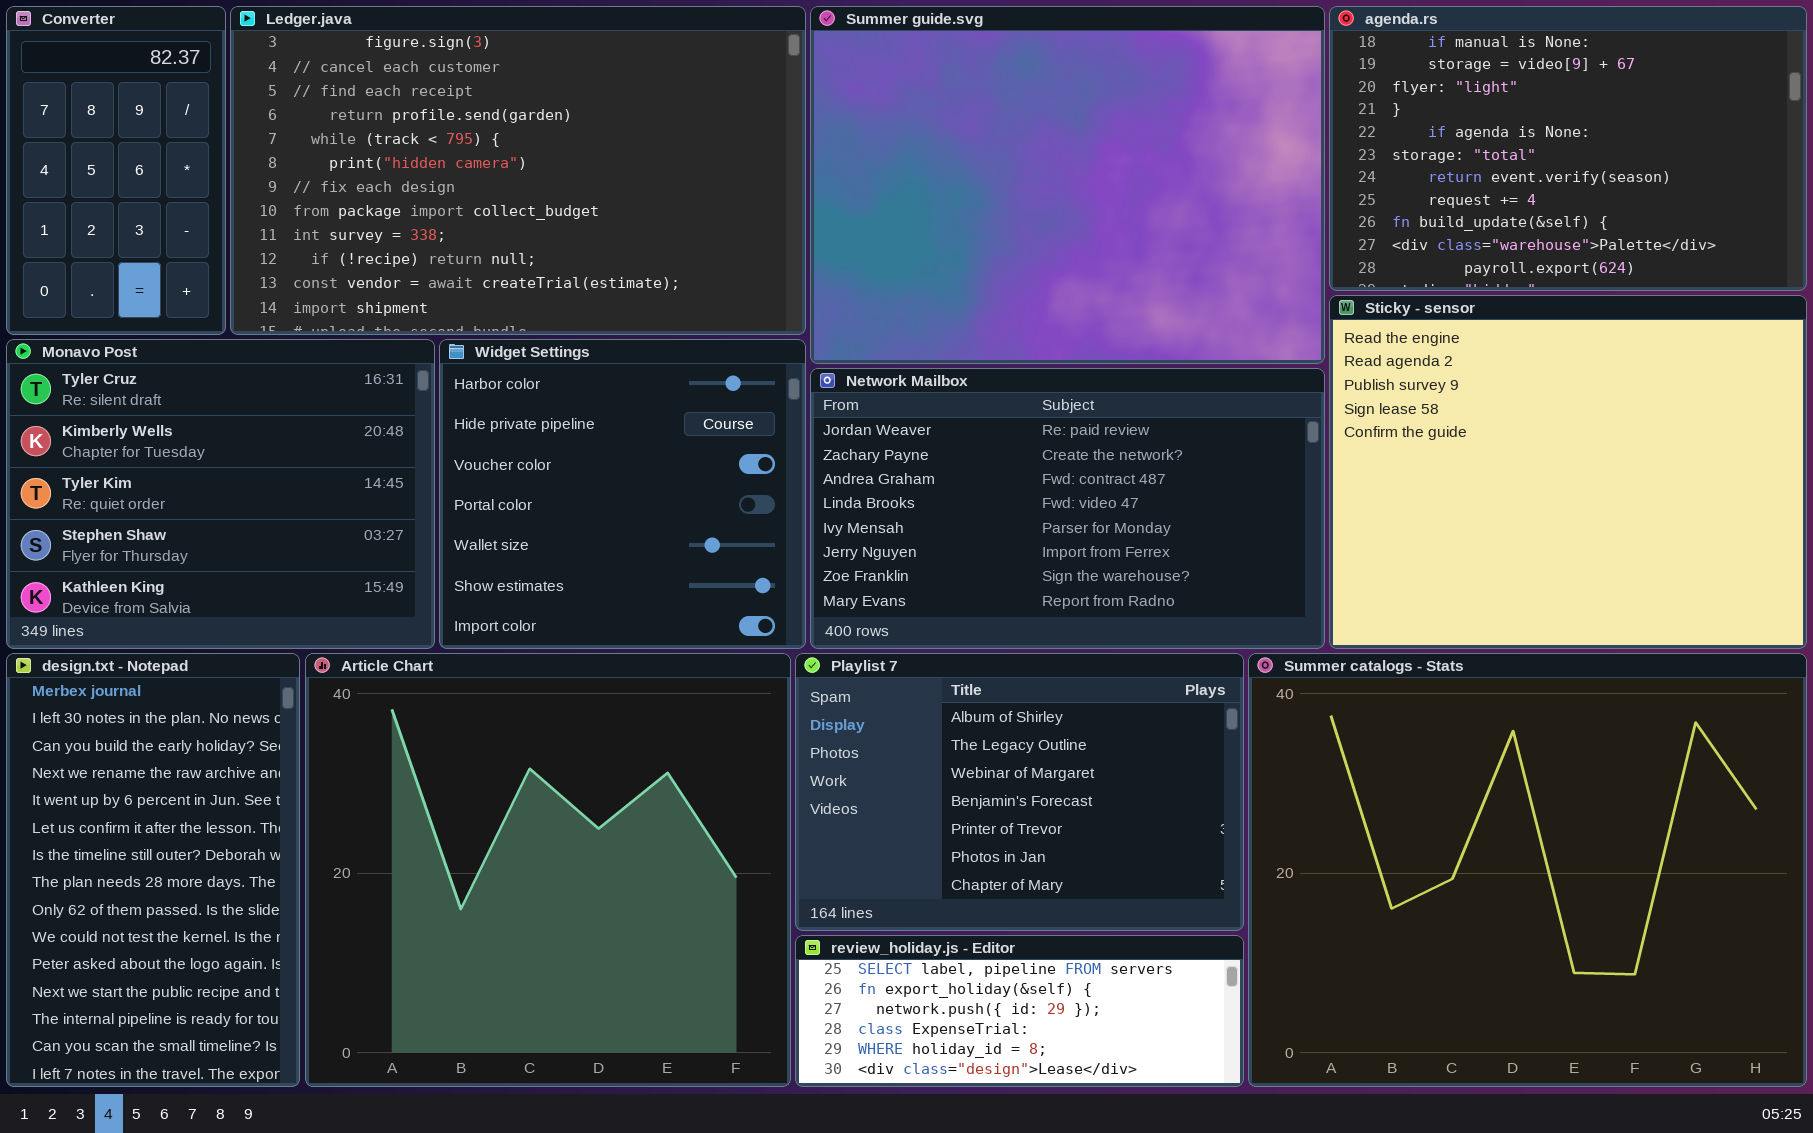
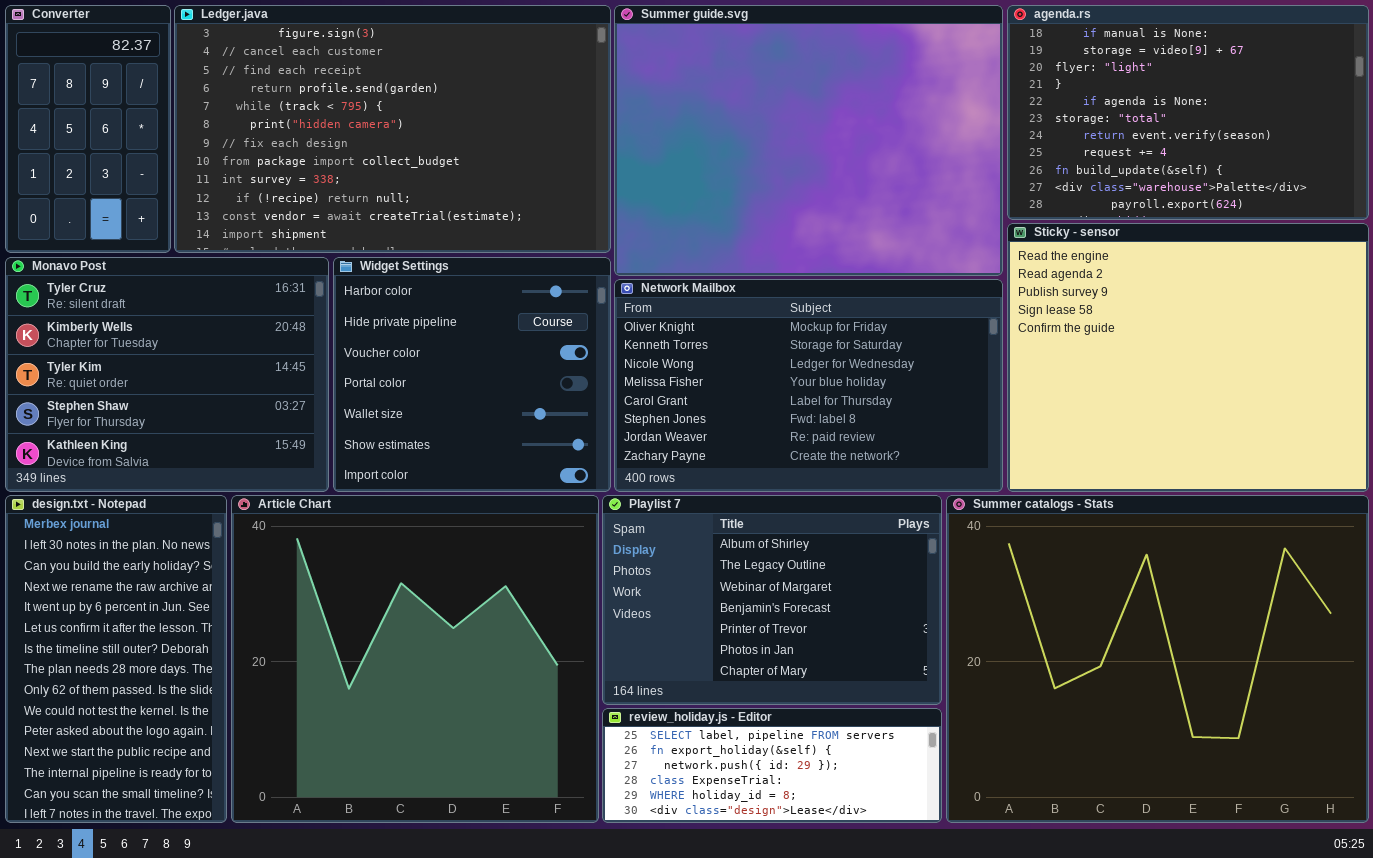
Network Mailbox: [810,368,1325,649] -> [614,279,1003,492], scrolled up 6 rows

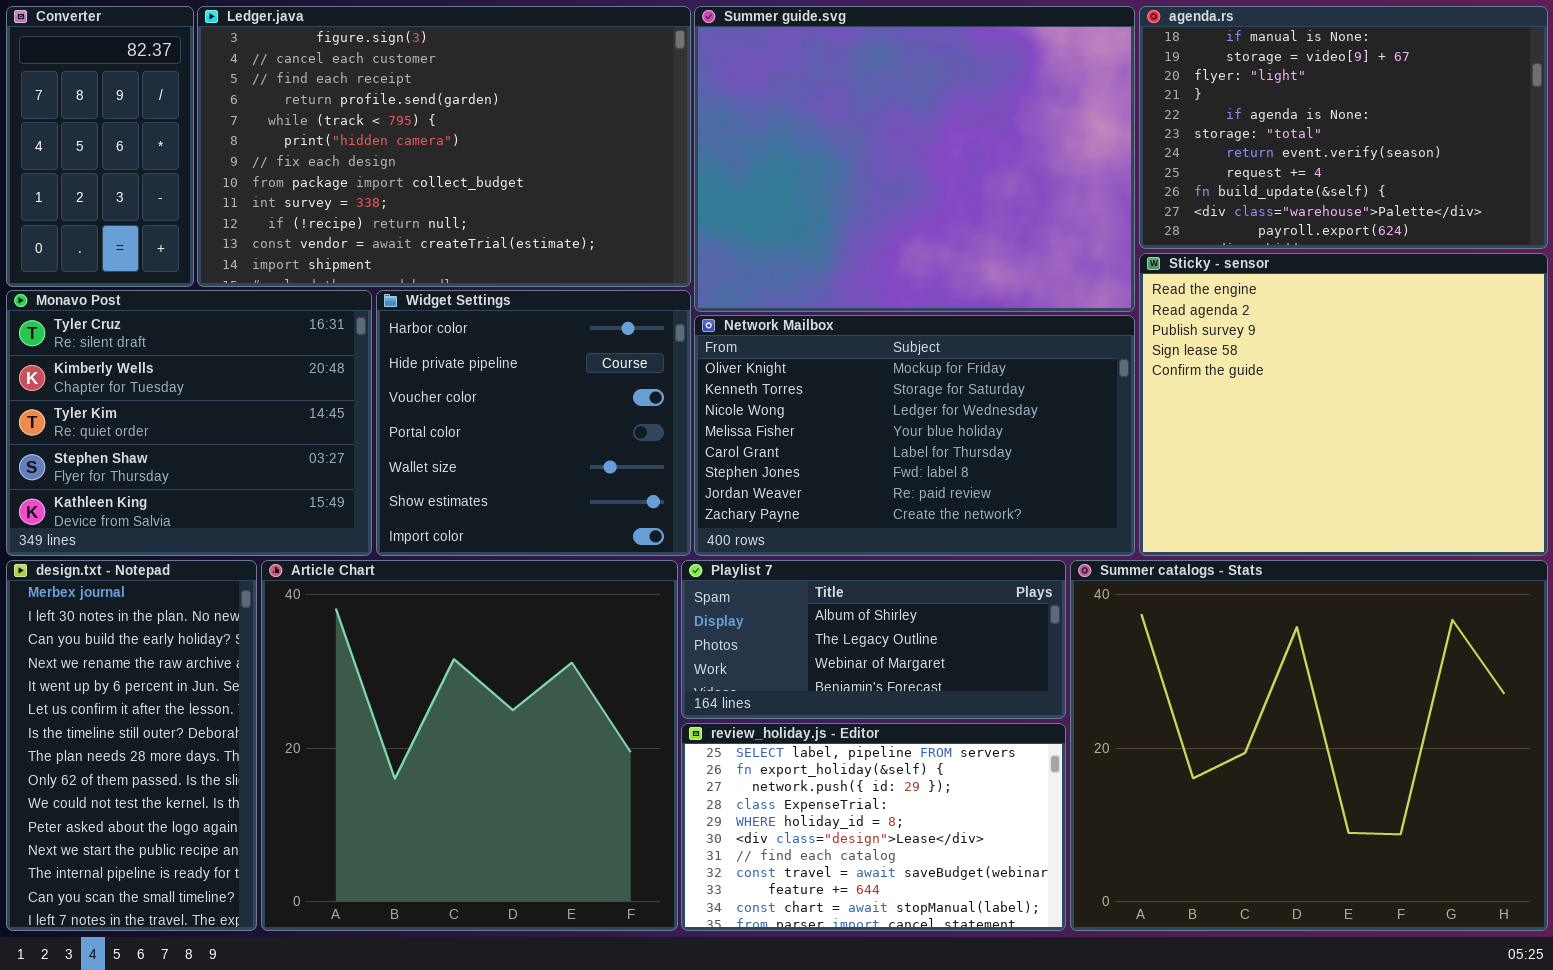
Playlist 7: [602,495,942,705] -> [681,560,1066,719], resized
review_holiday.js - Editor: [602,708,942,823] -> [681,723,1066,931], resized

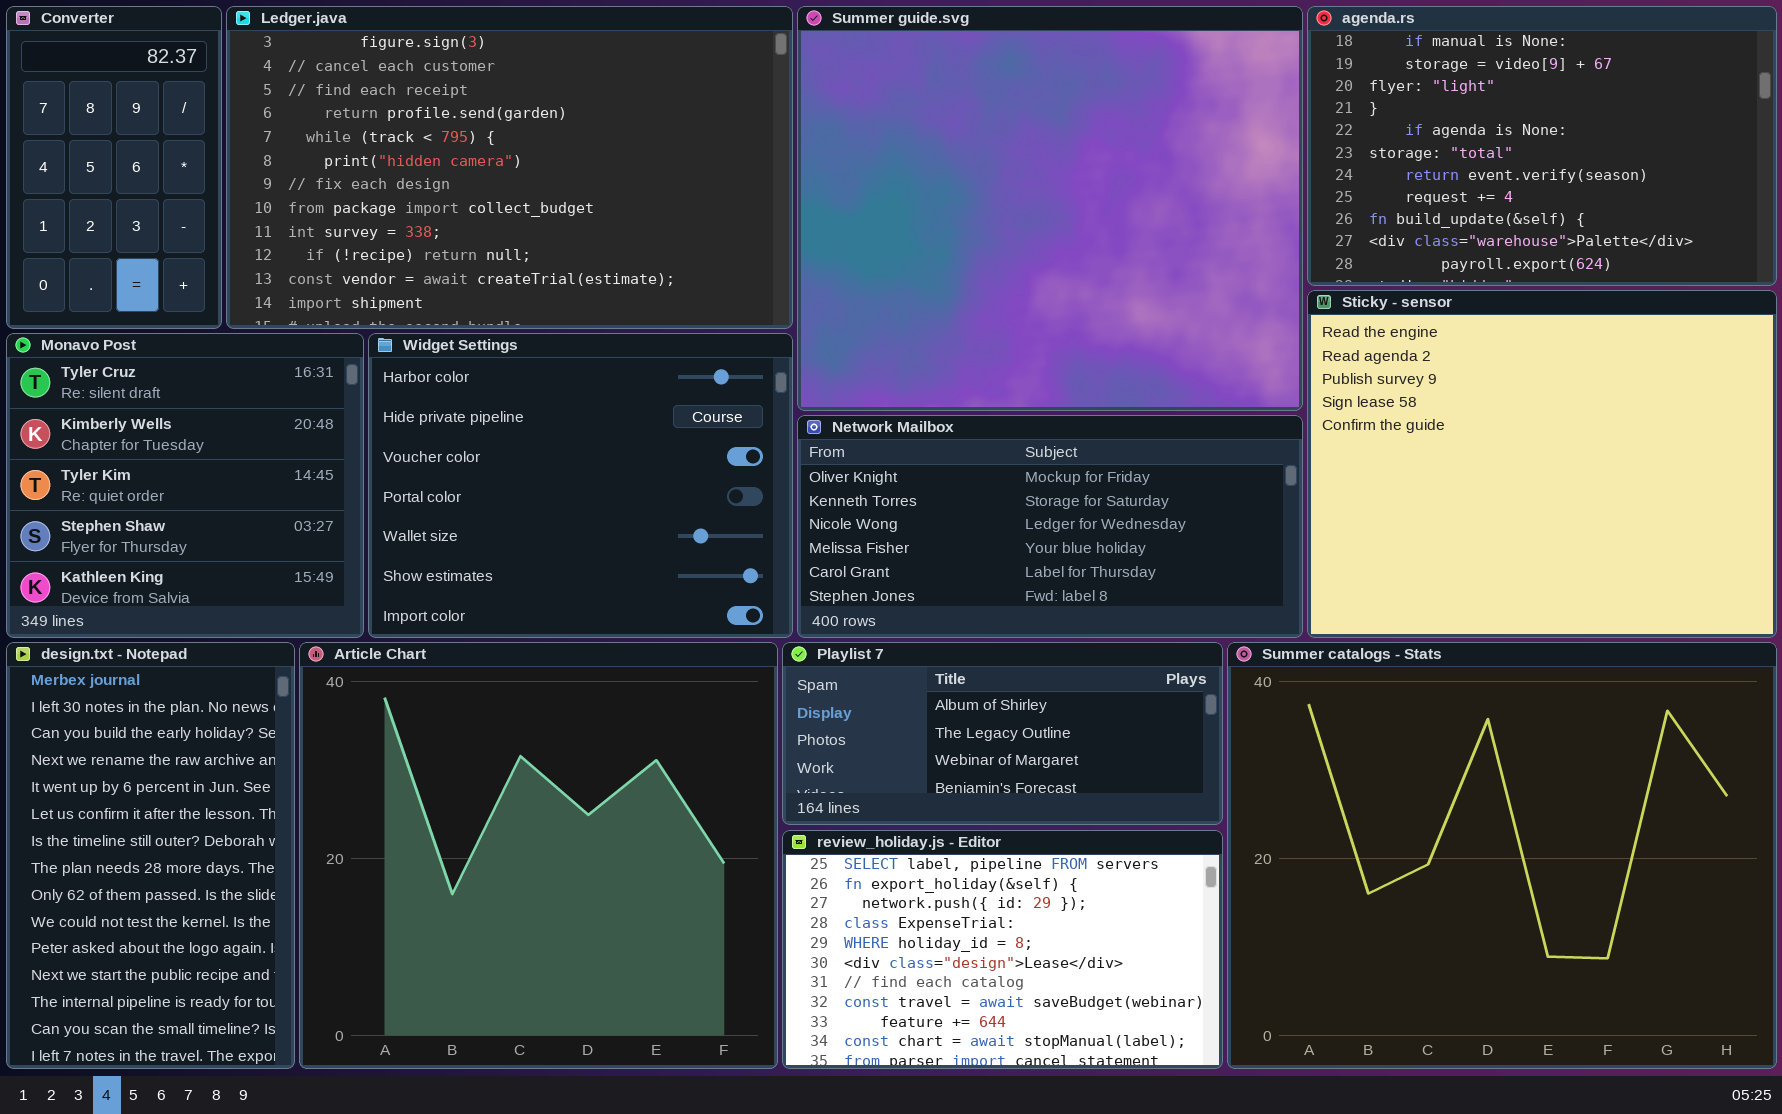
Summer guide.svg: [694,6,1135,312] -> [797,6,1303,411], resized
Monavo Post: [6,290,372,556] -> [6,333,364,638], resized
Widget Settings: [376,290,691,556] -> [368,333,793,638], resized
Network Mailbox: [694,315,1135,556] -> [797,415,1303,638], resized

